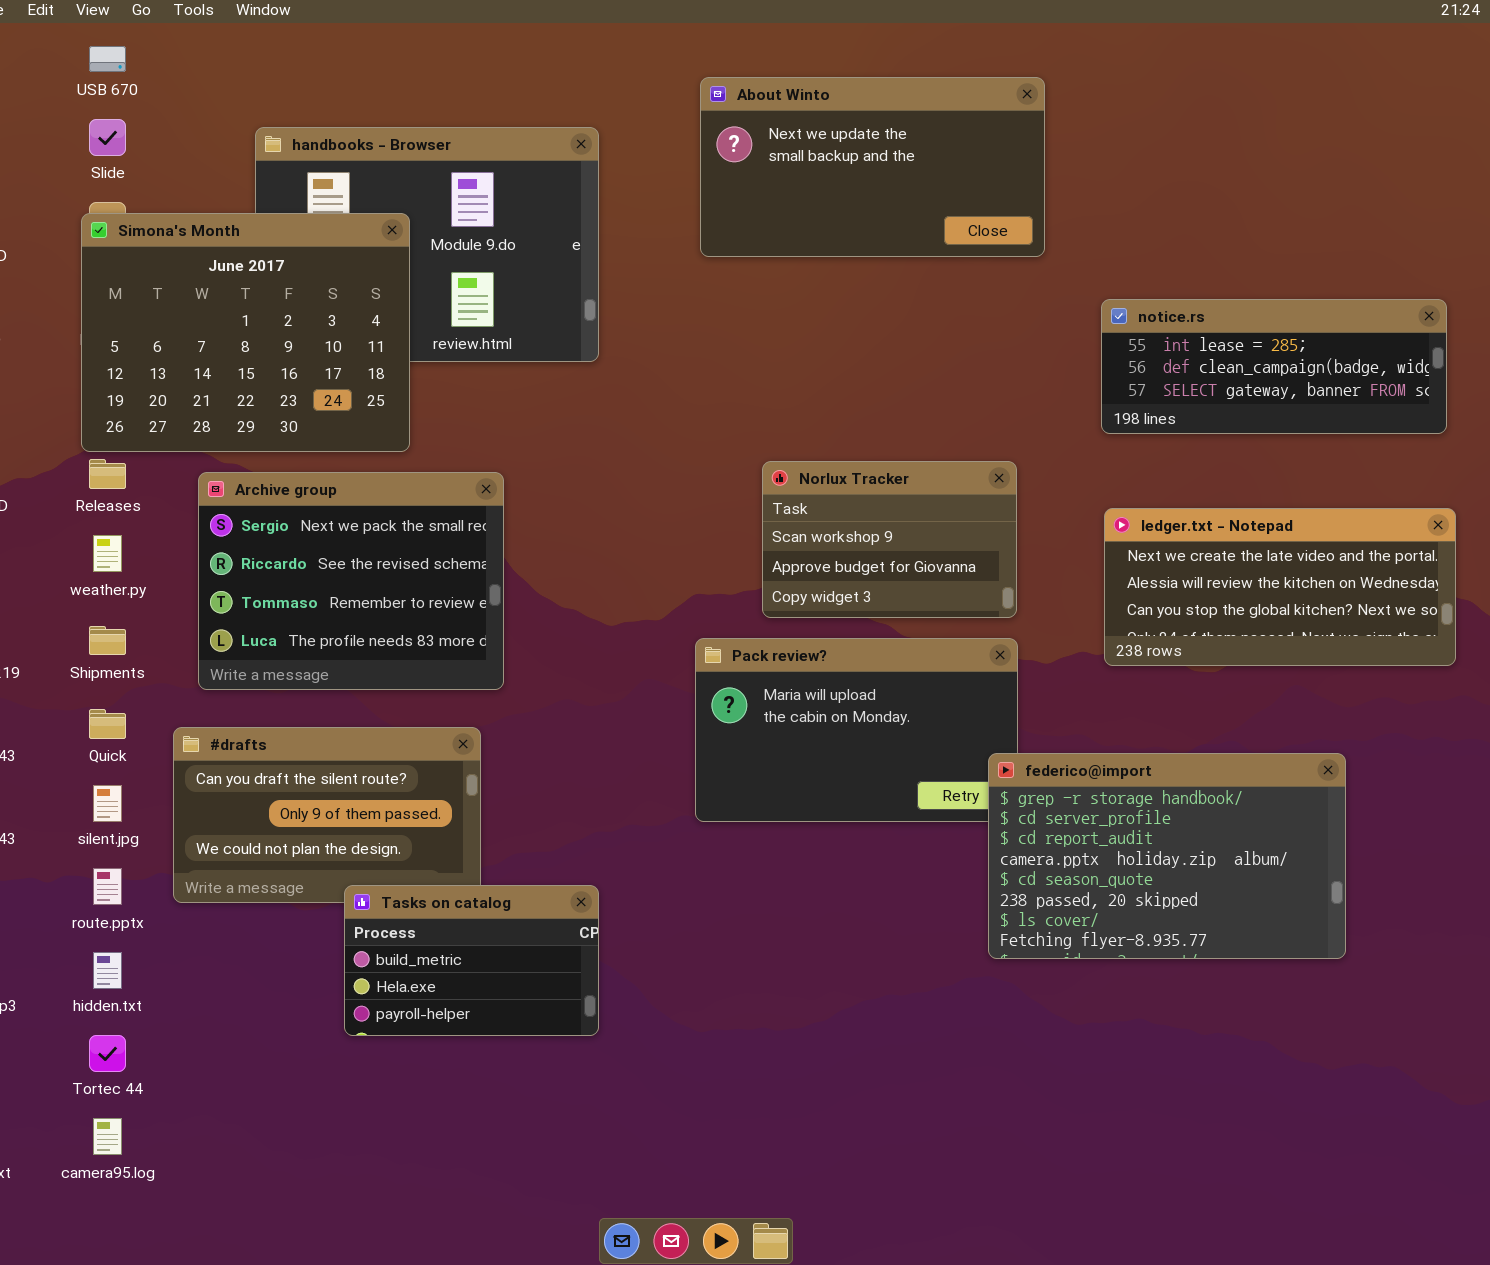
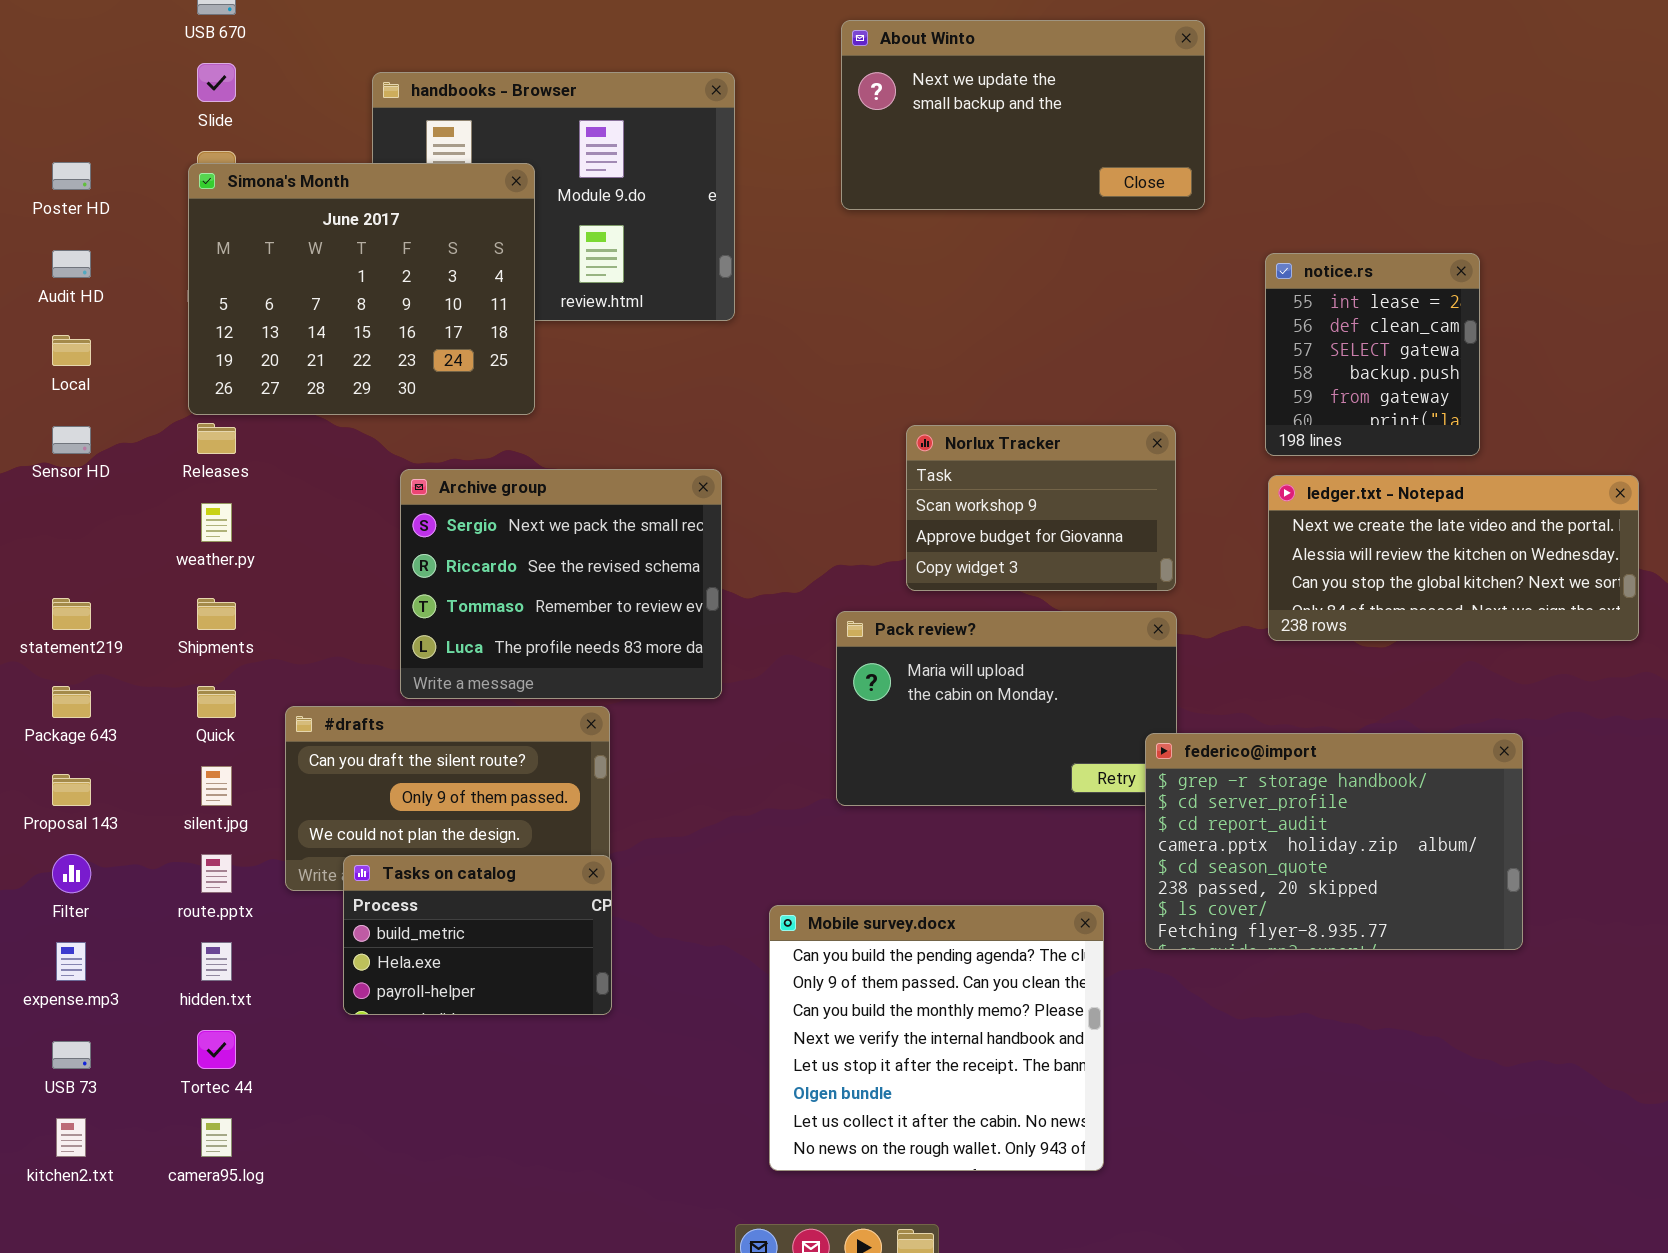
notice.rs: [1101,299,1447,434] -> [1265,253,1480,456], resized
Archive group: [198,472,504,690] -> [400,469,722,699], moved
Tasks on catalog: [344,885,599,1036] -> [343,855,612,1015], moved
Mobile survey.docx: none -> [769,905,1104,1171], opened

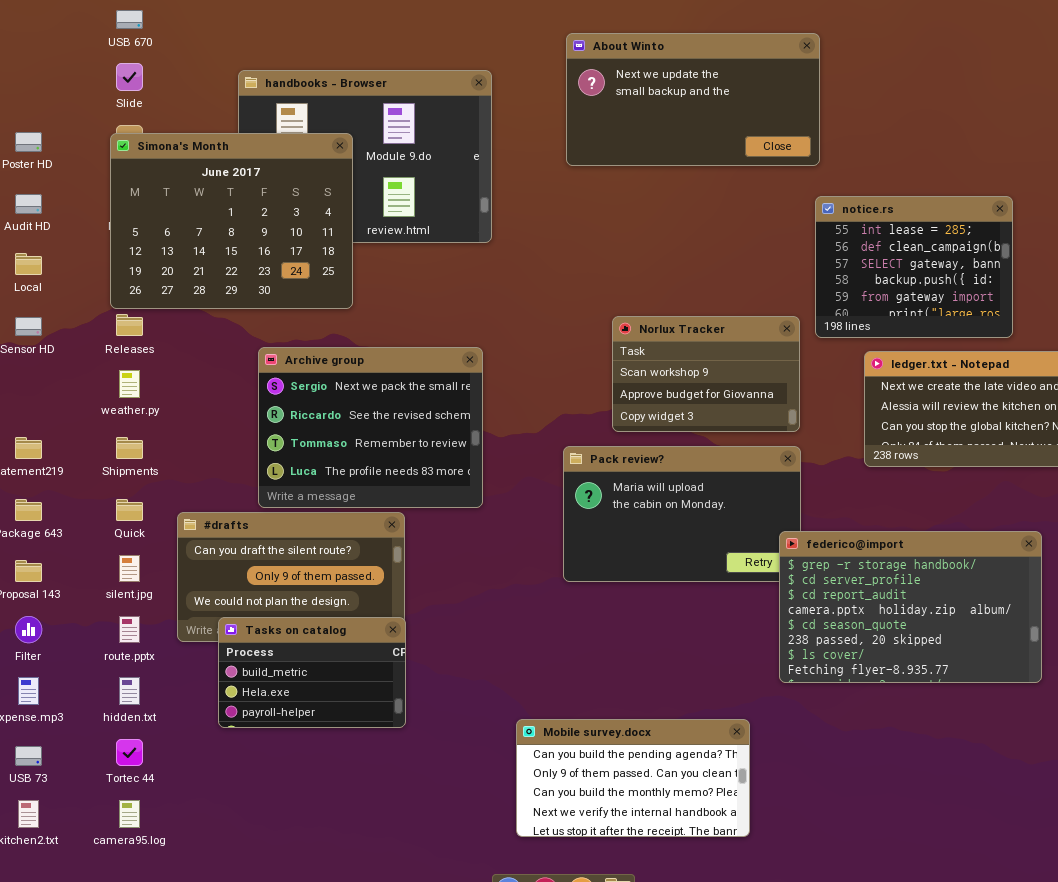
notice.rs: [1265,253,1480,456] -> [815,196,1013,338], resized
Mobile survey.docx: [769,905,1104,1171] -> [516,719,750,837], resized

